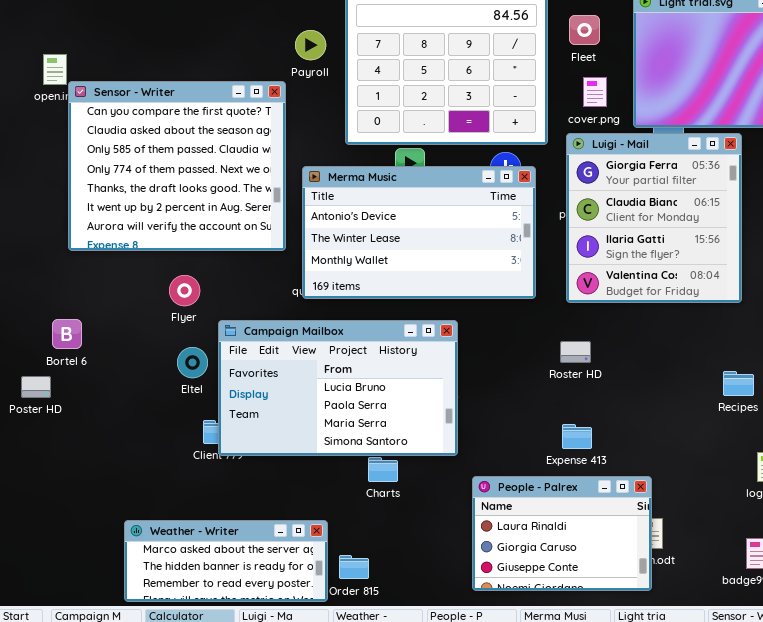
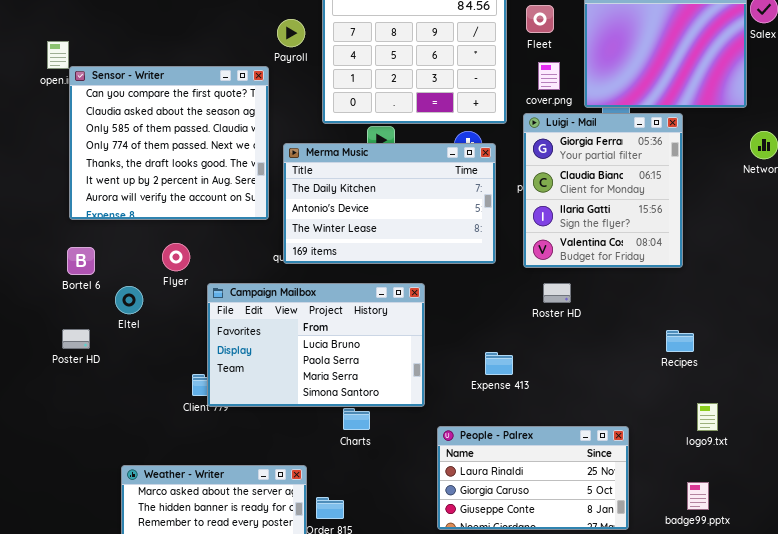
Merma Music: [302,166,536,299] -> [283,143,496,264], scrolled up 1 row
Bortel 6: [52,319,82,349] -> [67,247,95,275], moved
Roster HD: [560,341,591,363] -> [543,283,571,303], moved
Eltel: [177,347,208,378] -> [115,286,143,314], moved
Poster HD: [21,376,51,398] -> [62,329,90,349], moved
Expense 413: [562,424,592,449] -> [485,352,513,375], moved
People - Palrex: [472,476,652,591] -> [437,426,629,530], resized

